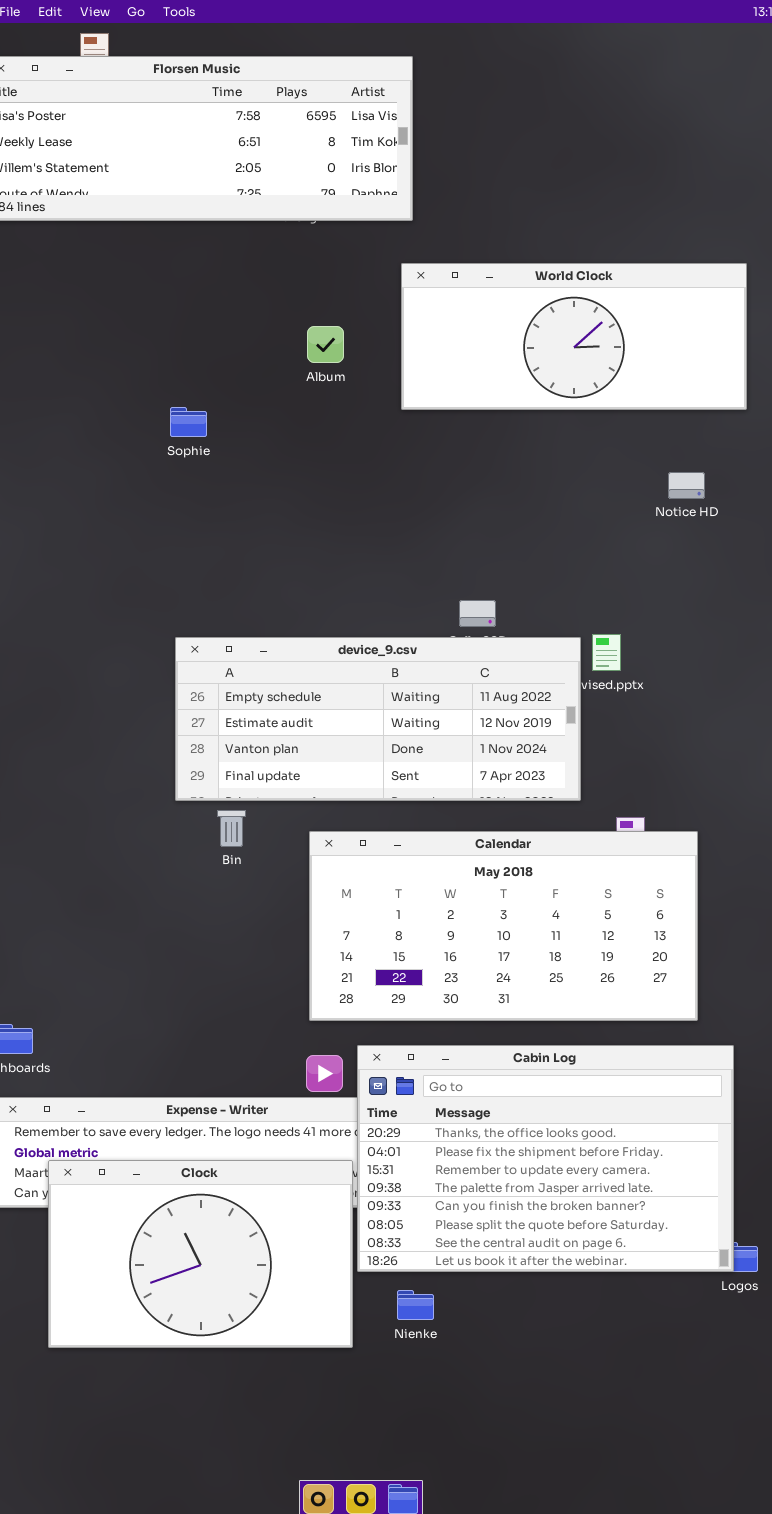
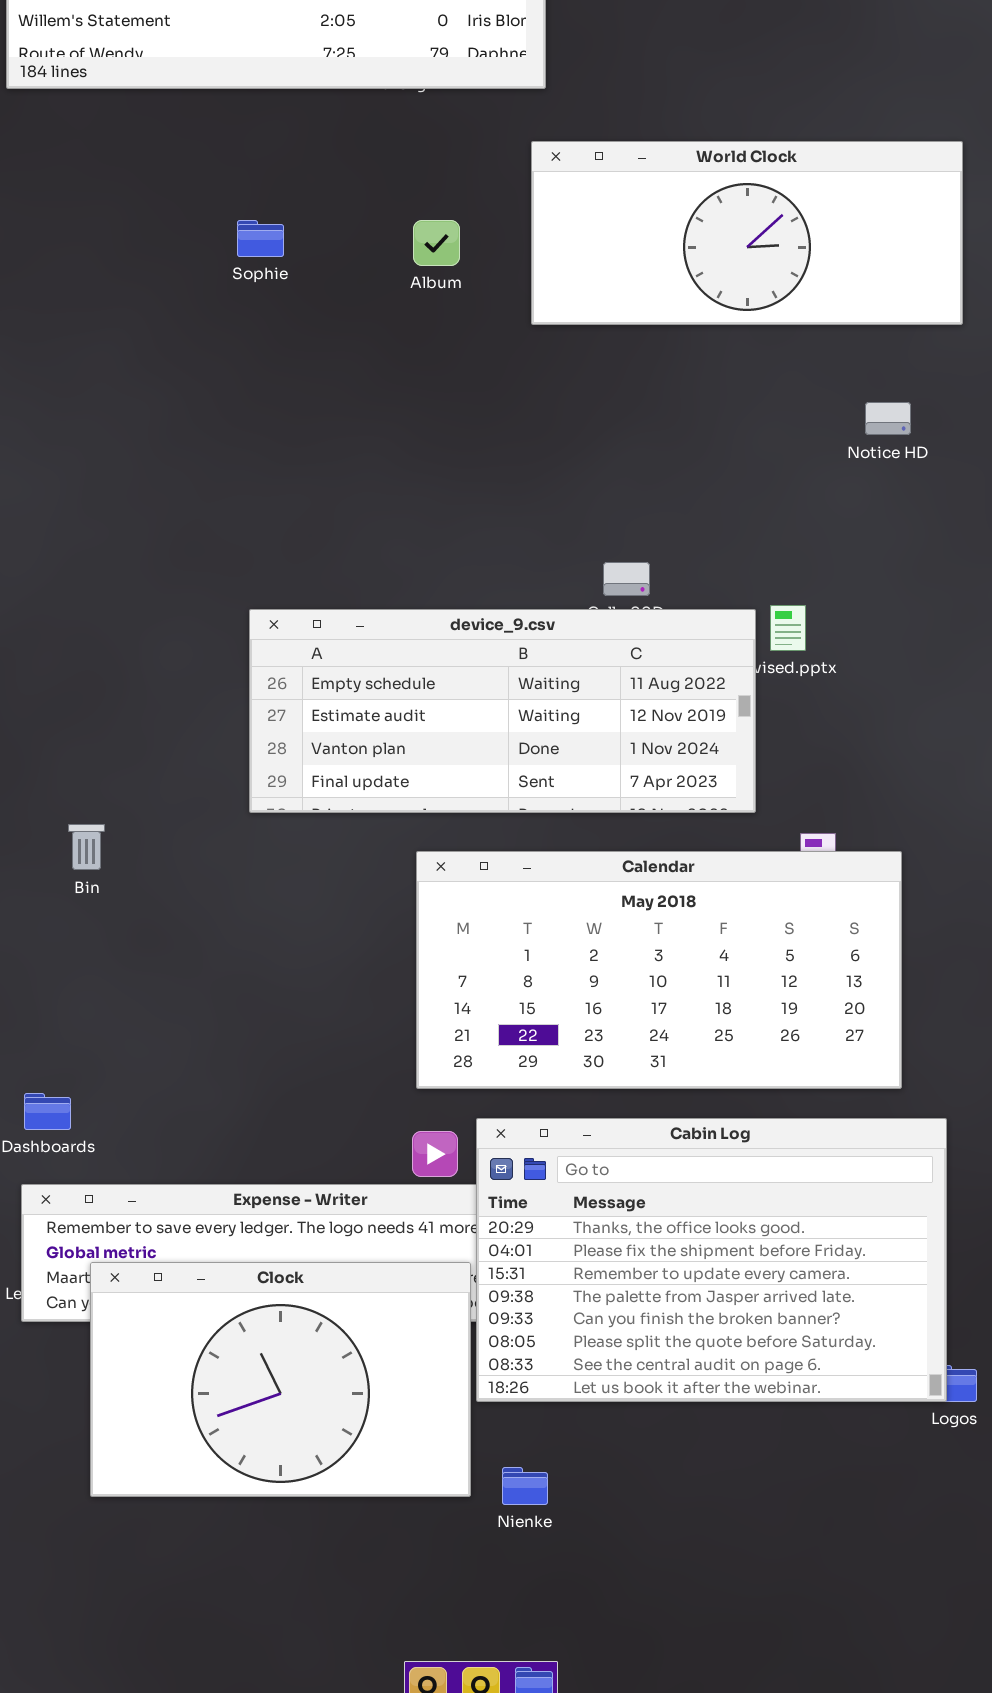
Sophie: [170,407,207,437] -> [237,220,284,257], moved
Bin: [217,810,246,847] -> [68,824,105,870], moved
Nienke: [397,1290,434,1320] -> [502,1467,548,1505], moved

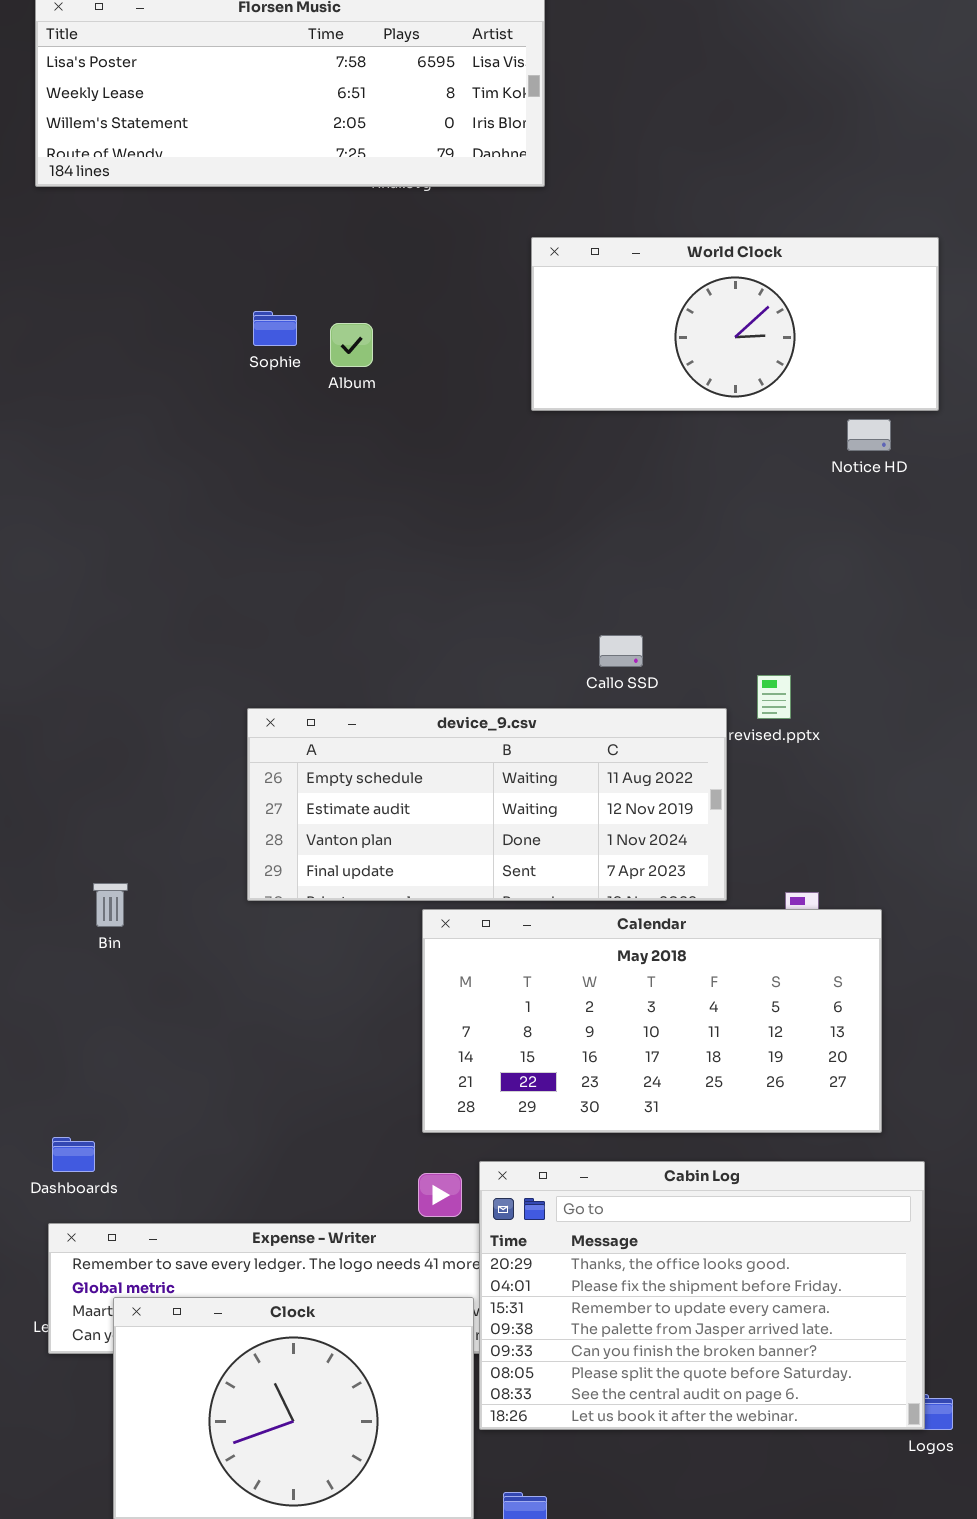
Album: [413,220,460,266] -> [330,323,373,367], moved
Notice HD: [865,402,911,435] -> [847,419,891,451], moved
device_9.csv: [249,609,756,813] -> [247,708,727,901], moved

